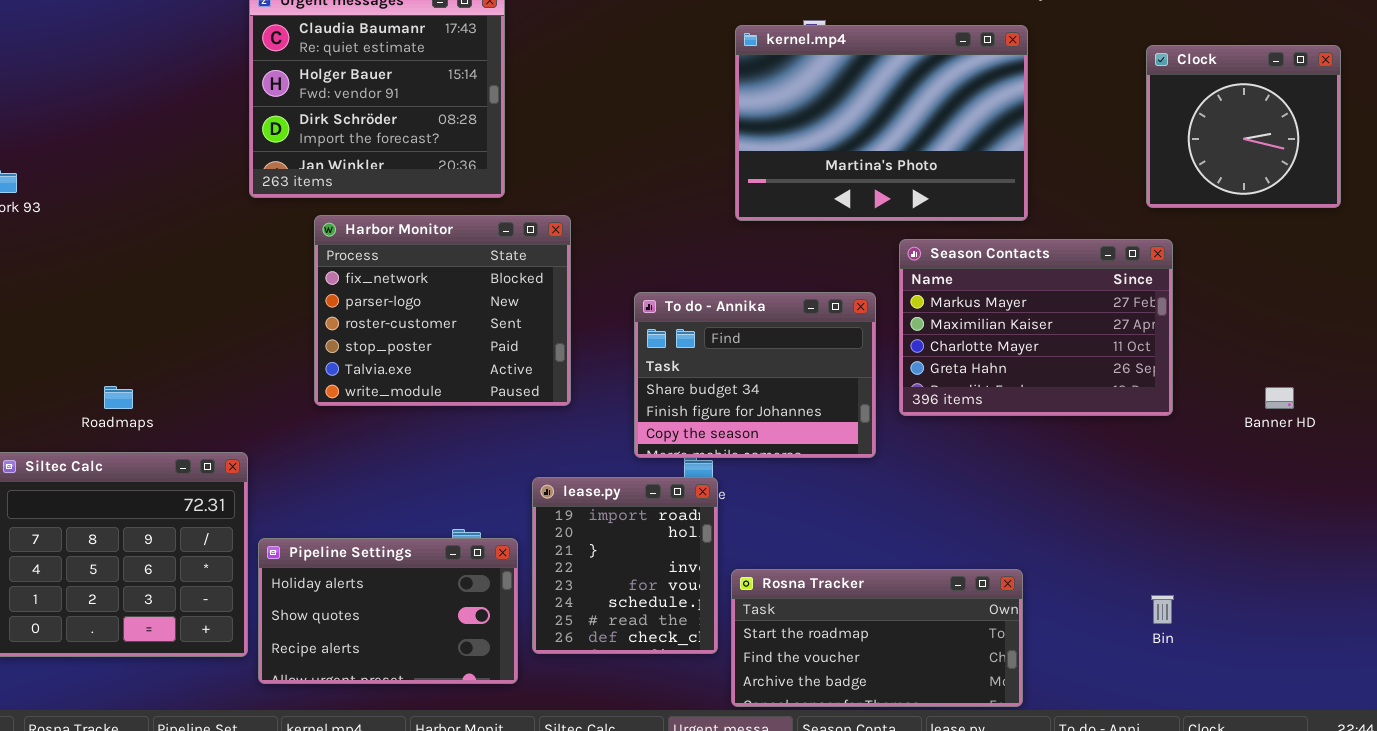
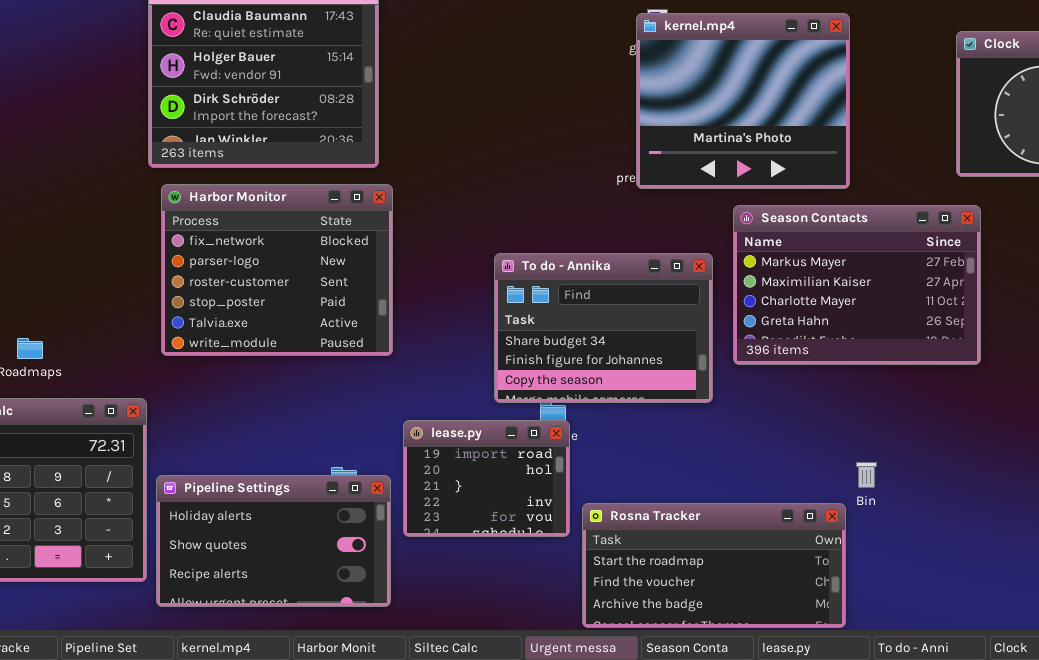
kernel.mp4: [735,25,1028,221] -> [636,13,850,189], resized
Harbor Monitor: [314,215,571,406] -> [161,184,393,356], moved
lease.py: [532,477,718,654] -> [403,420,570,537], resized
Bin: [1151,595,1174,624] -> [856,462,877,488], moved

